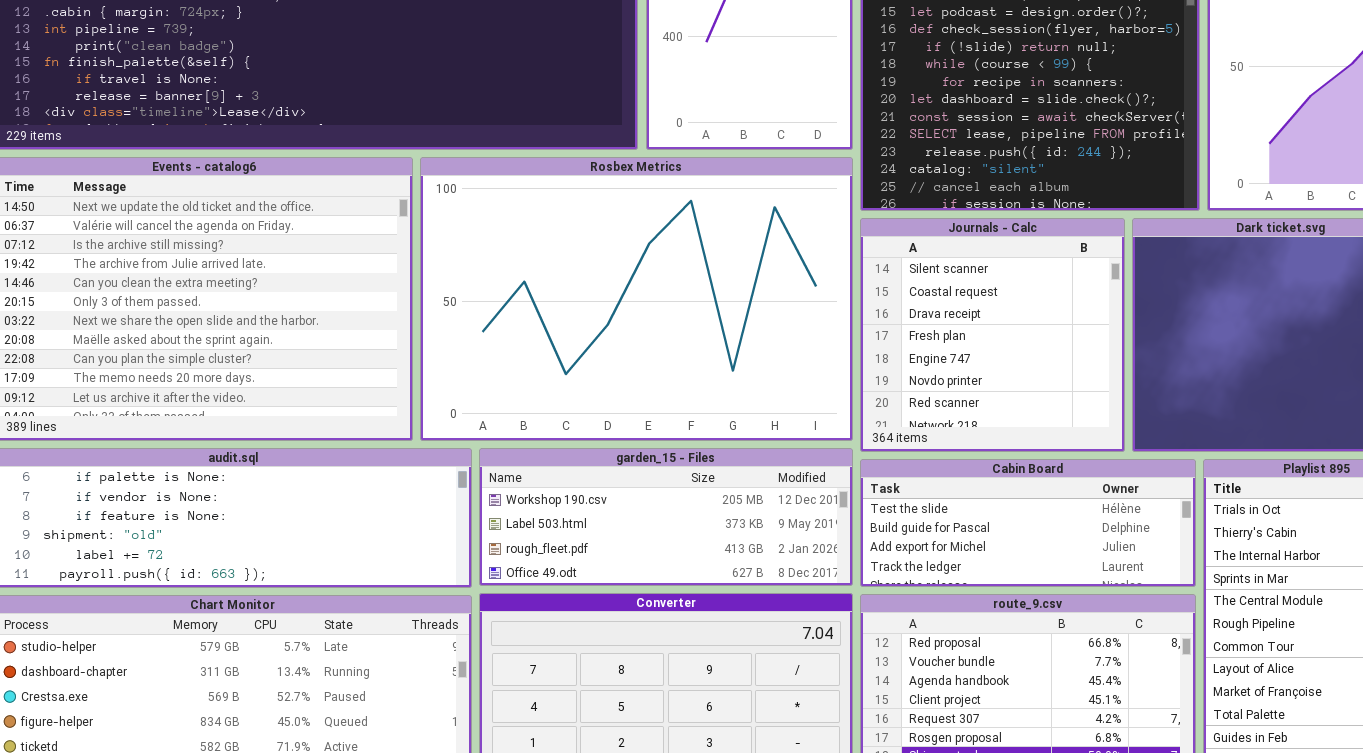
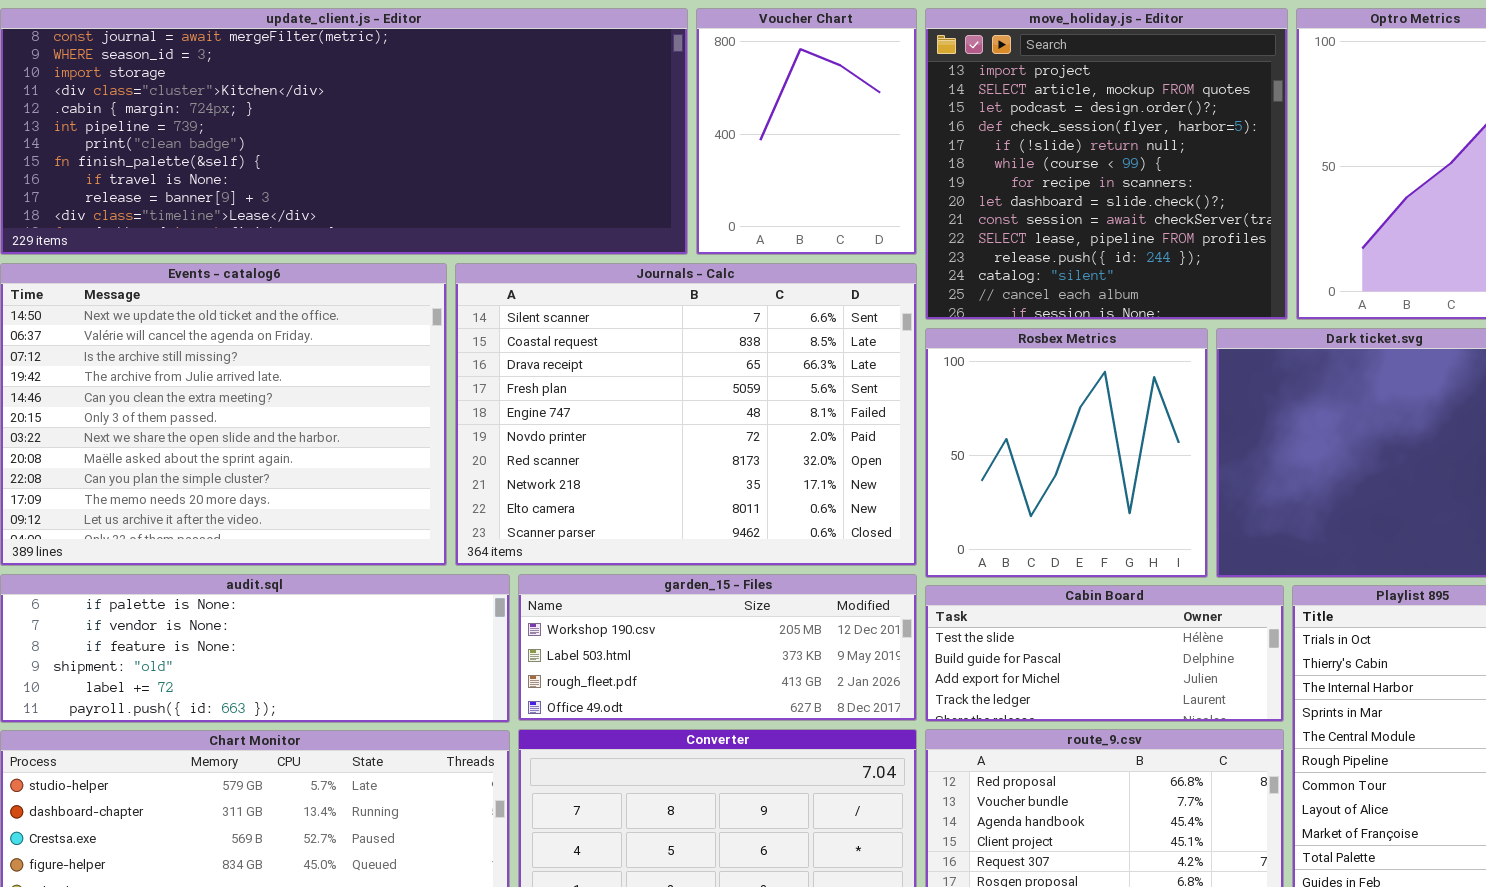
Rosbex Metrics: [420,157,853,441] -> [925,328,1208,578], moved, resized
Journals - Calc: [860,218,1125,452] -> [455,263,917,566], moved, resized

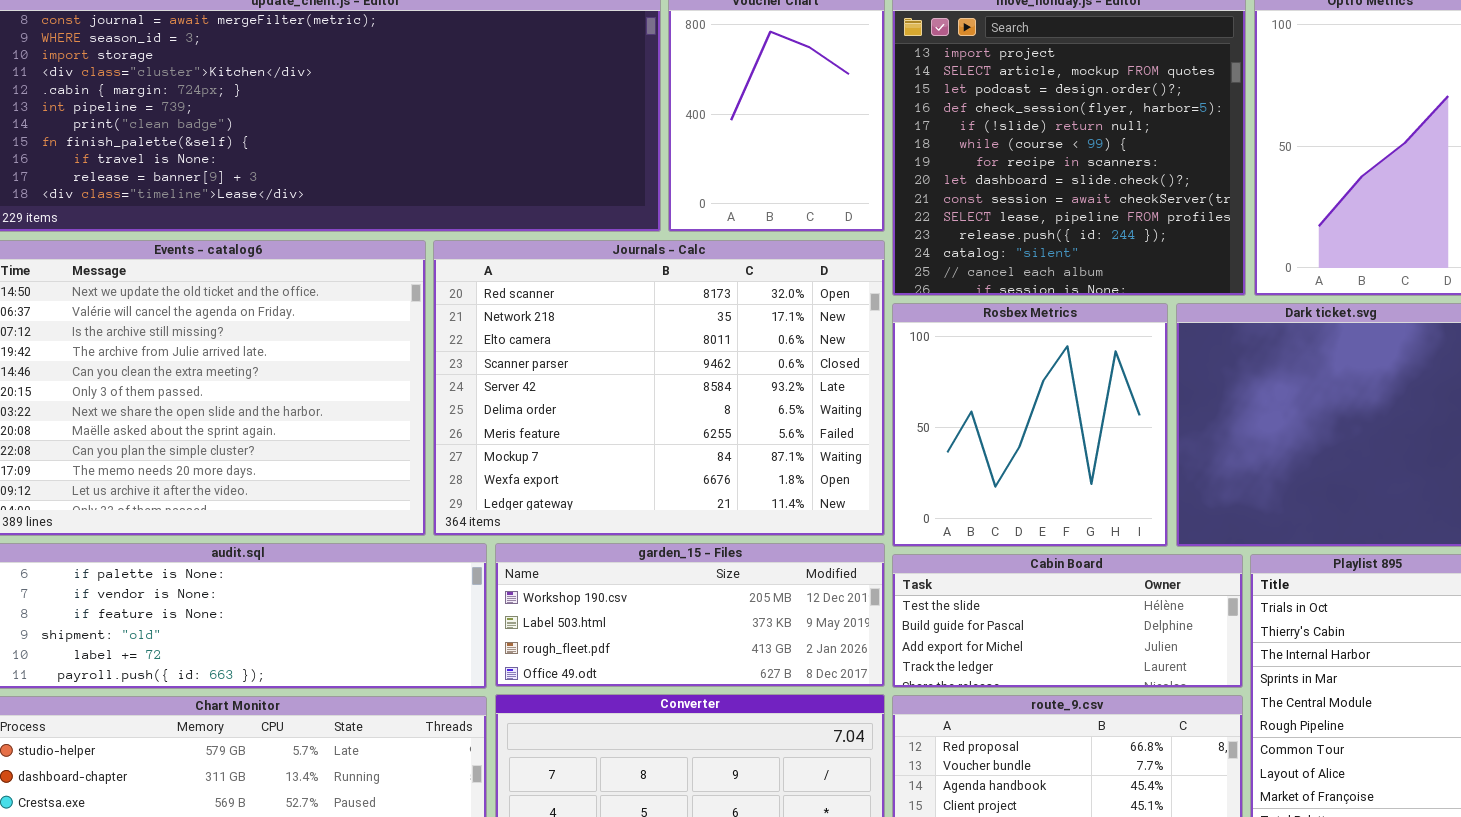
Journals - Calc: [455,263,917,566] -> [433,240,885,536], scrolled down 6 rows

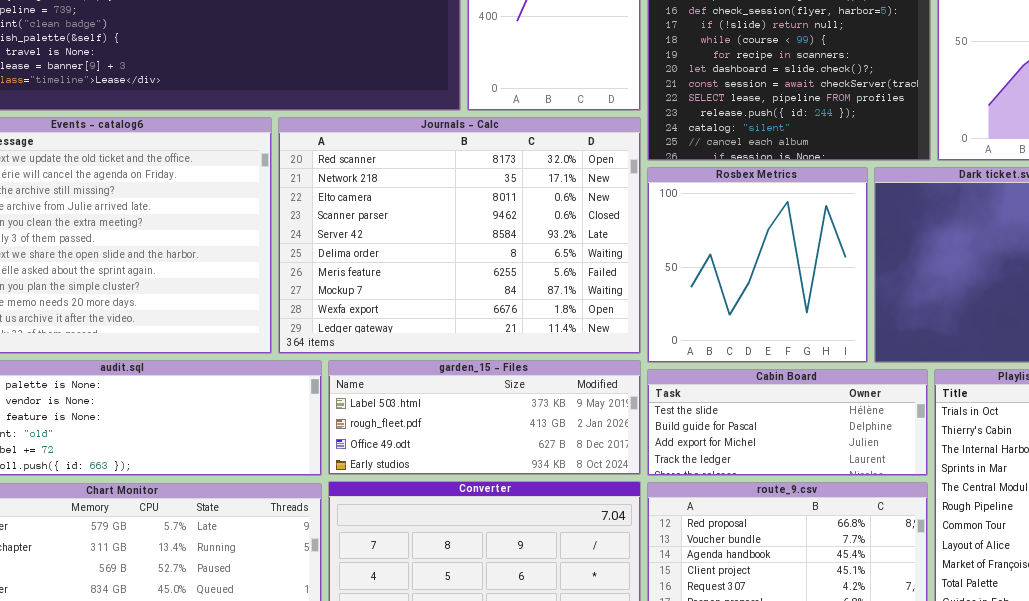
garden_15 - Files: [495,543,885,687] -> [328,360,641,475], scrolled down 1 row

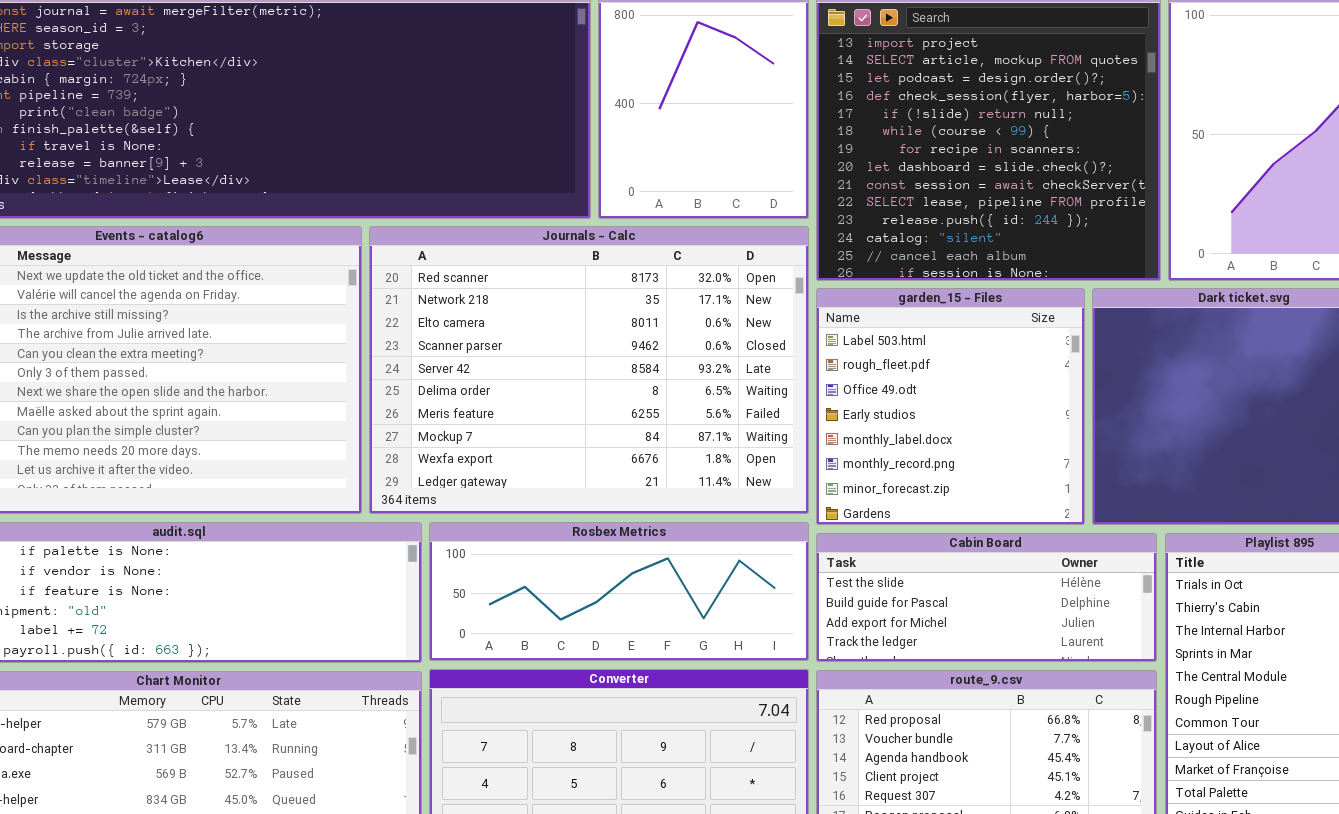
Rosbex Metrics: [647,167,868,363] -> [429,522,809,661], moved, resized
garden_15 - Files: [328,360,641,475] -> [816,288,1085,525], moved, resized

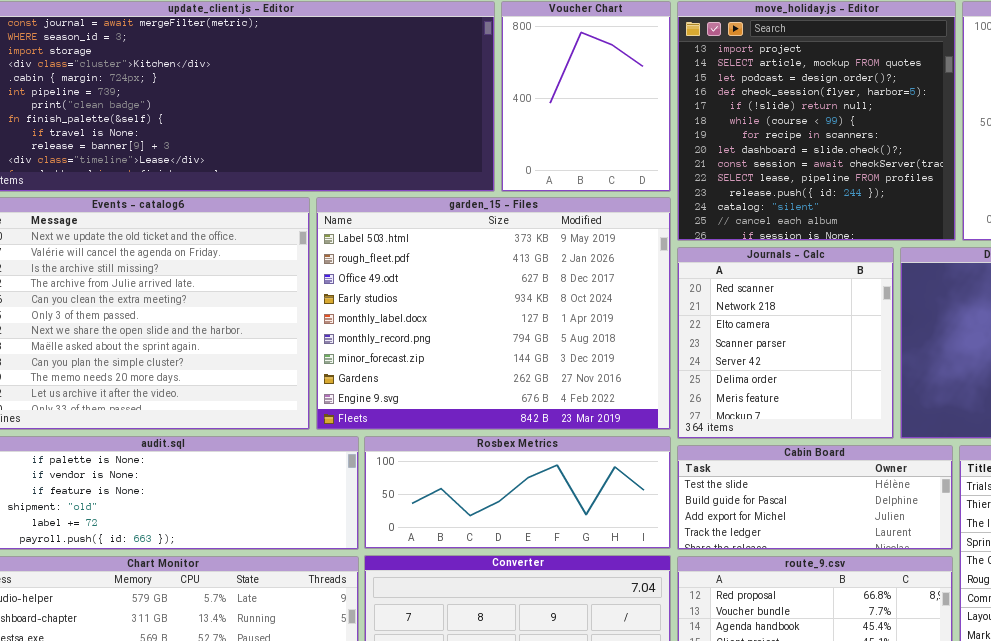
Journals - Calc: [369,226,809,514] -> [677,247,894,439], moved, resized
garden_15 - Files: [816,288,1085,525] -> [316,197,671,430], moved, resized

